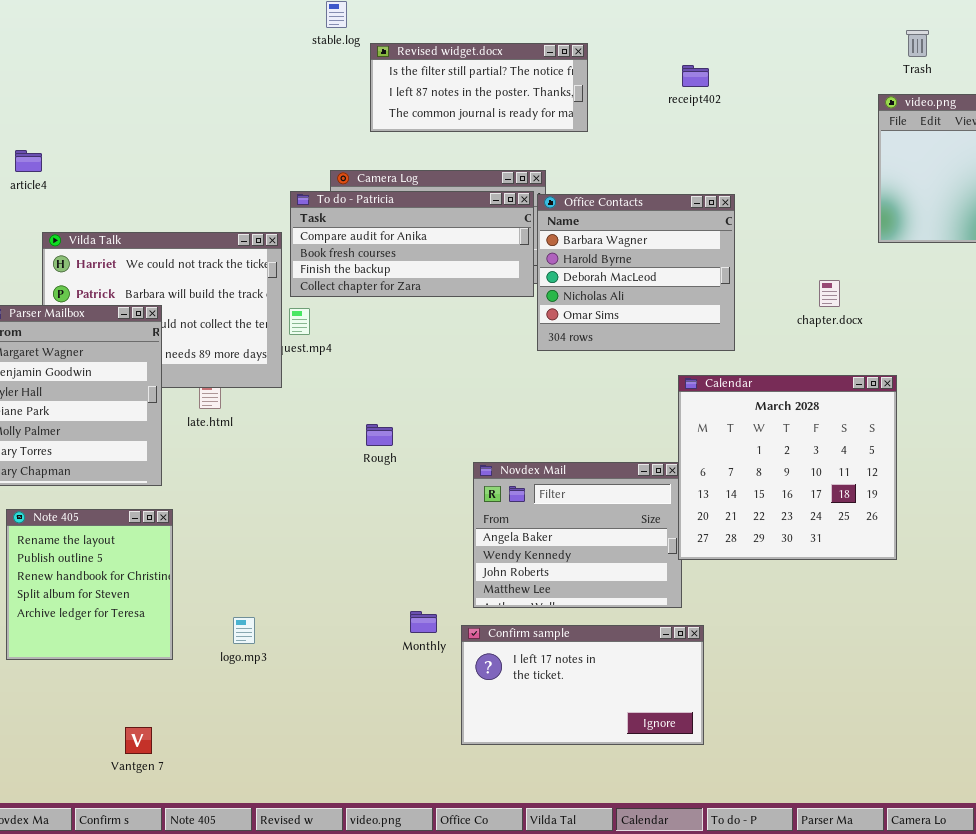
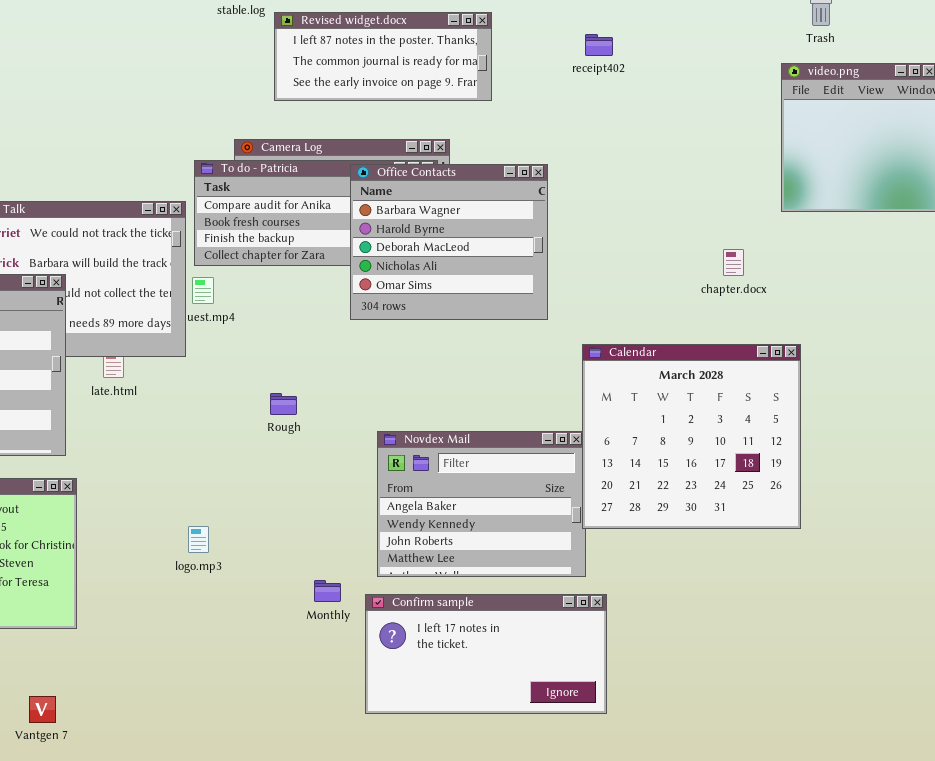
Revised widget.docx: [370,43,588,132] -> [274,12,492,101], scrolled down 1 row
Office Contacts: [537,194,735,351] -> [350,164,548,320], moved
logo.mp3: [233,617,255,644] -> [188,526,209,553], moved

